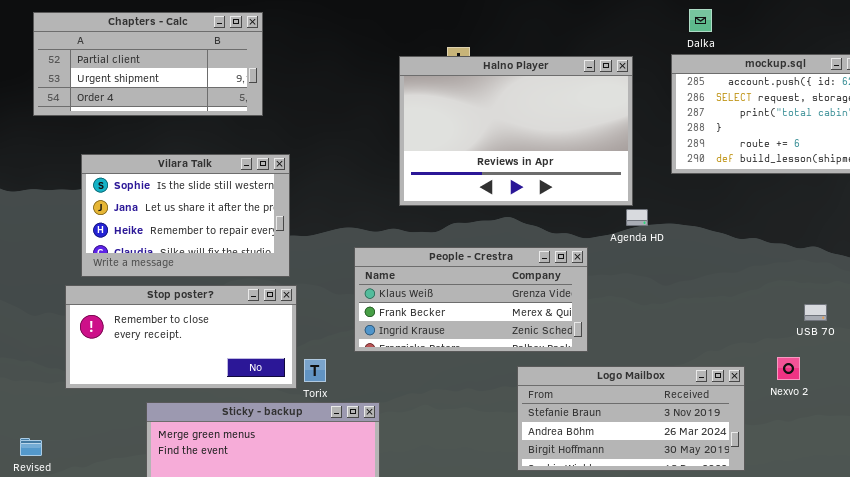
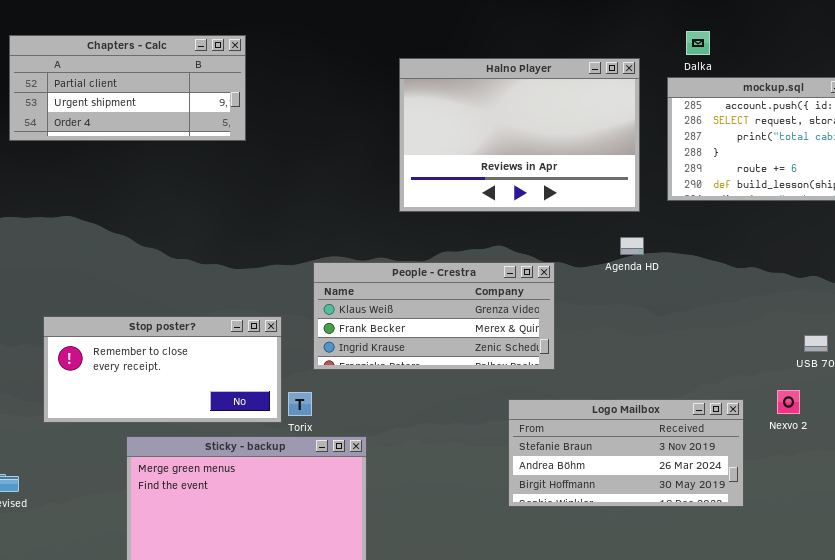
Halno Player: [399,56,633,206] -> [399,58,640,212], moved
Vilara Talk: [81,154,290,277] -> none, closed
People - Crestra: [354,247,588,352] -> [313,262,555,370], moved

